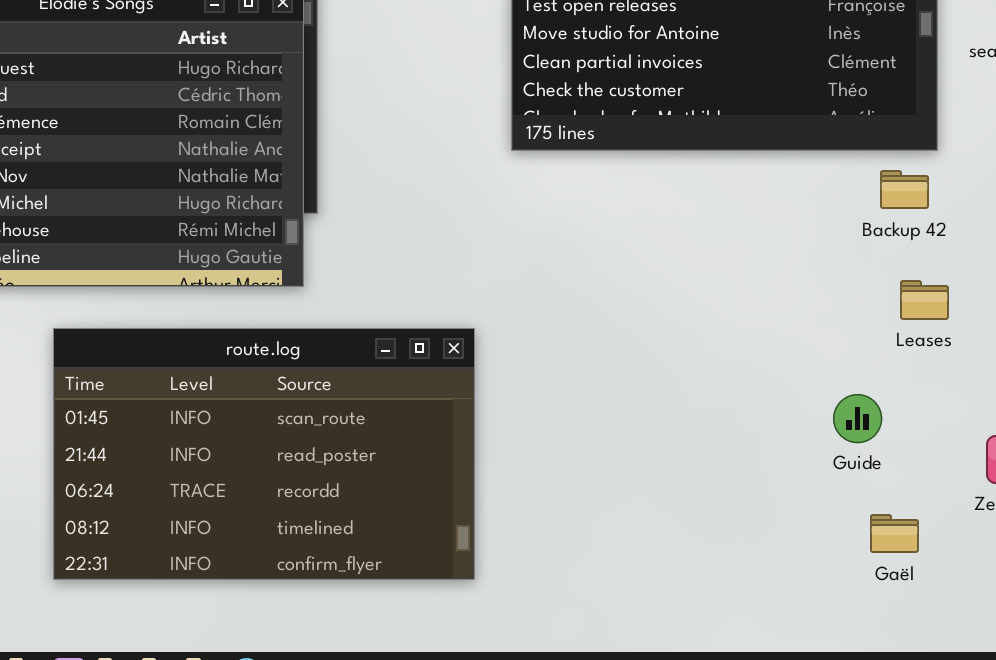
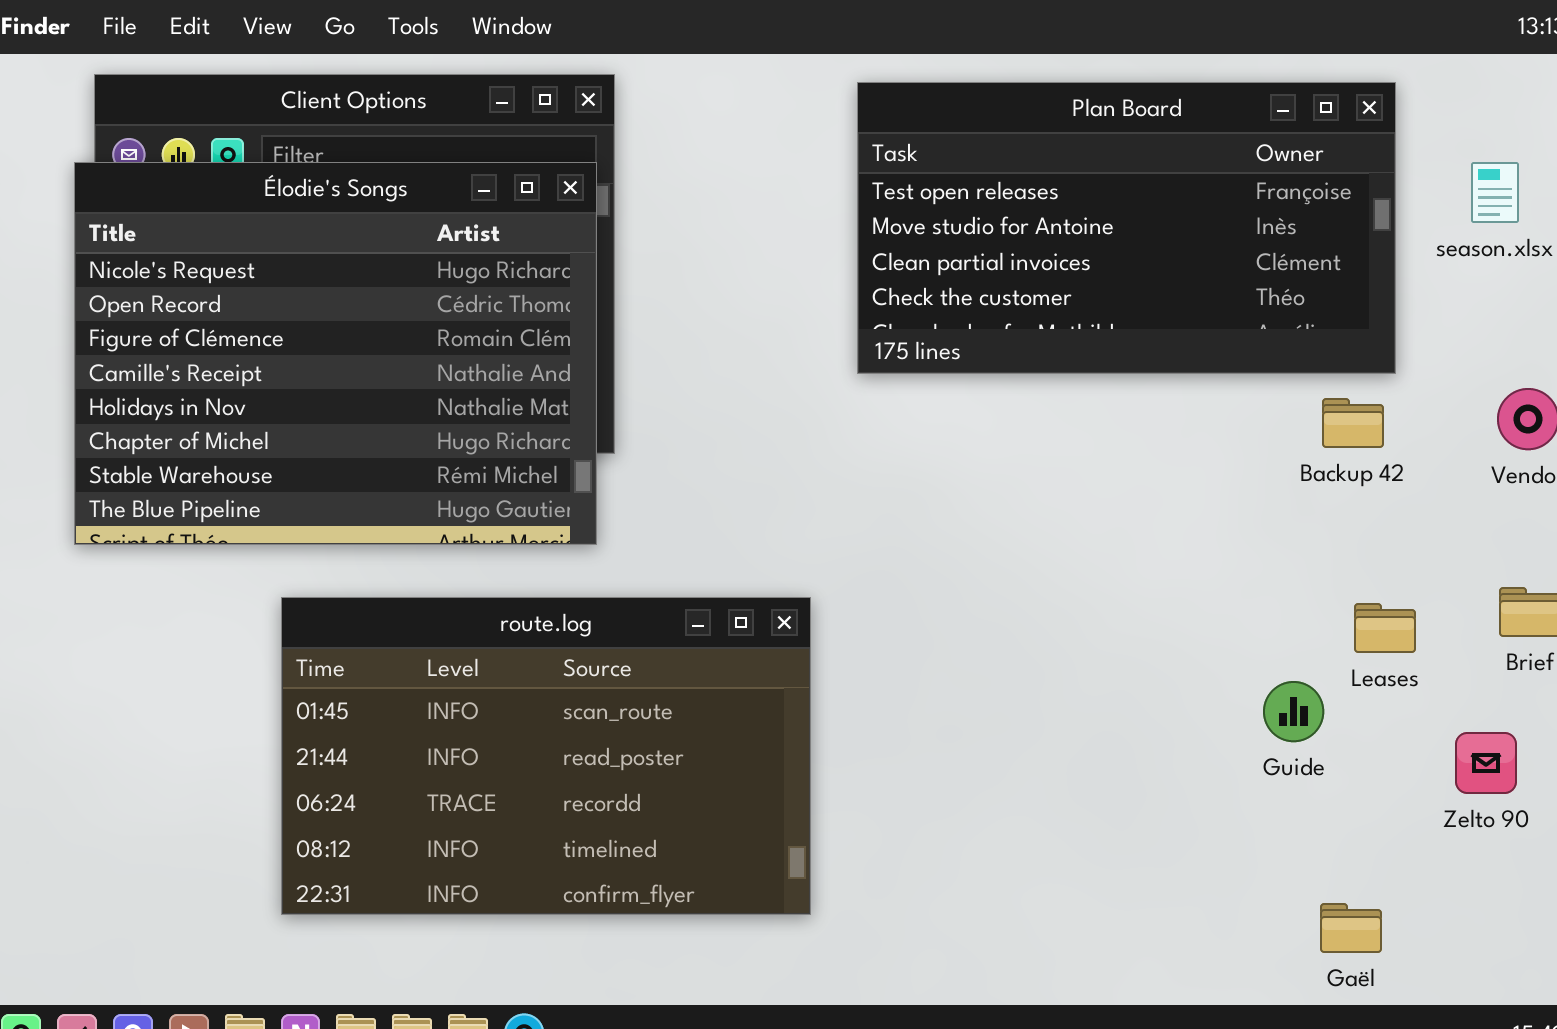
Leases: [900,280,949,320] -> [1354,603,1416,653], moved
Gaël: [870,514,919,553] -> [1320,903,1382,953], moved

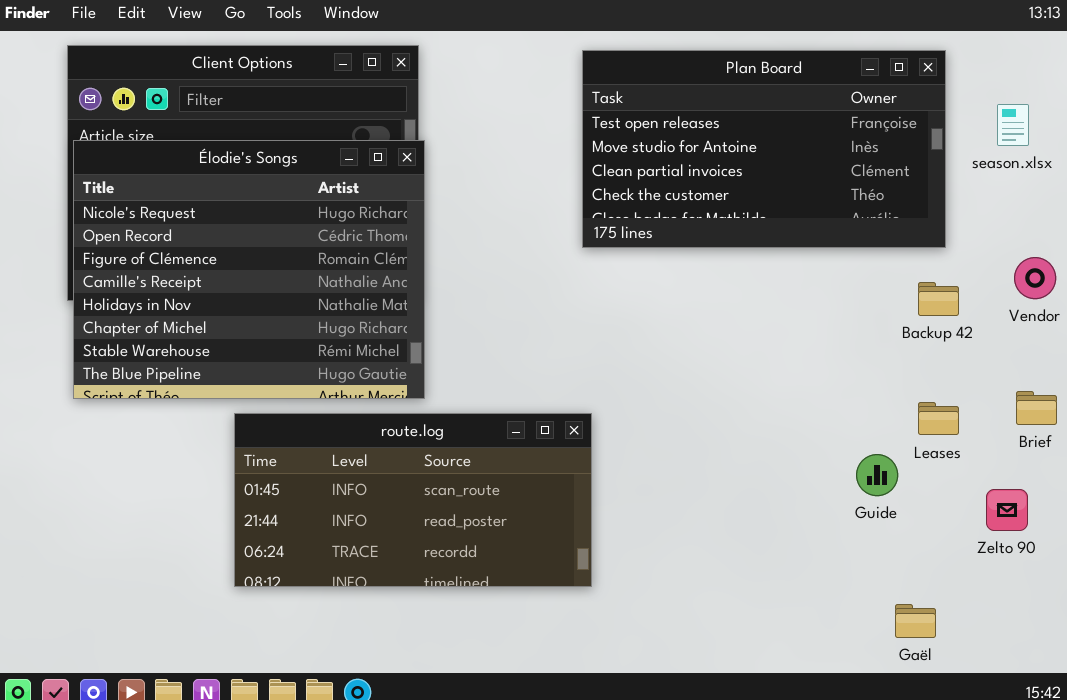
Élodie's Songs: [74,162,597,545] -> [73,140,425,399], moved
Backup 42: [1322,398,1384,448] -> [918,282,959,316], moved
route.log: [281,597,811,915] -> [234,413,592,587], moved, resized

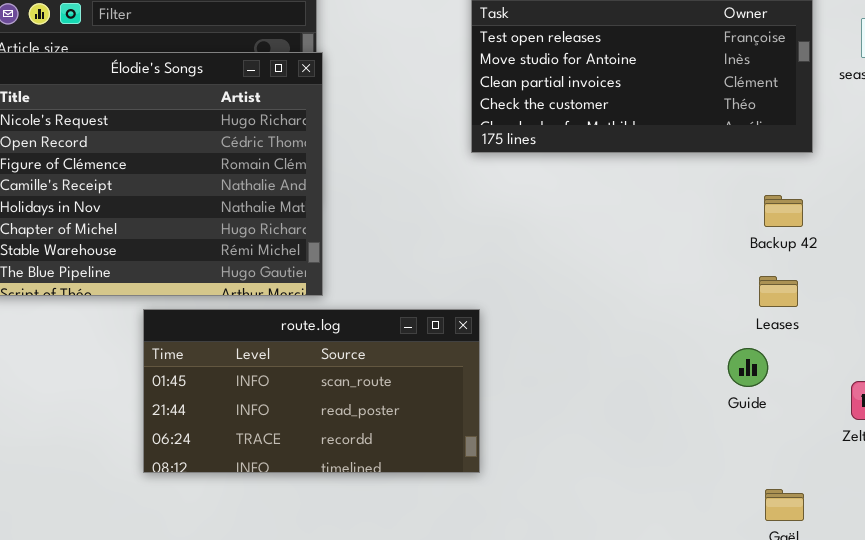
Backup 42: [918,282,959,316] -> [764,195,803,227], moved
Leases: [918,402,959,435] -> [759,276,798,307], moved

